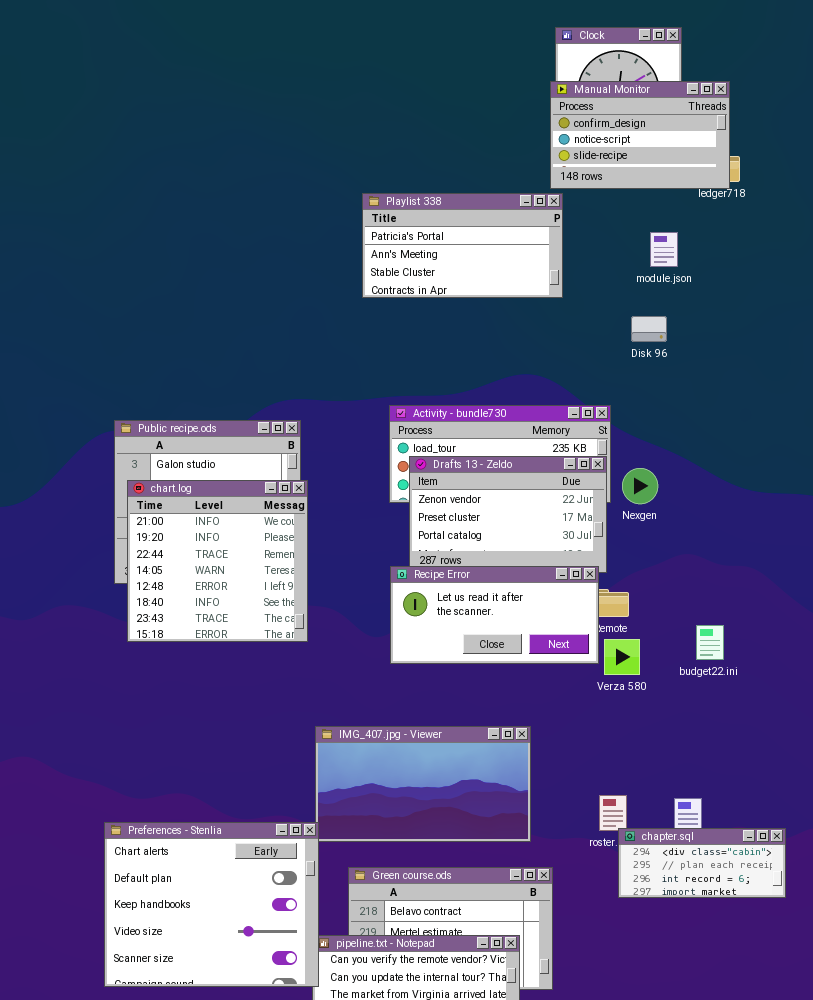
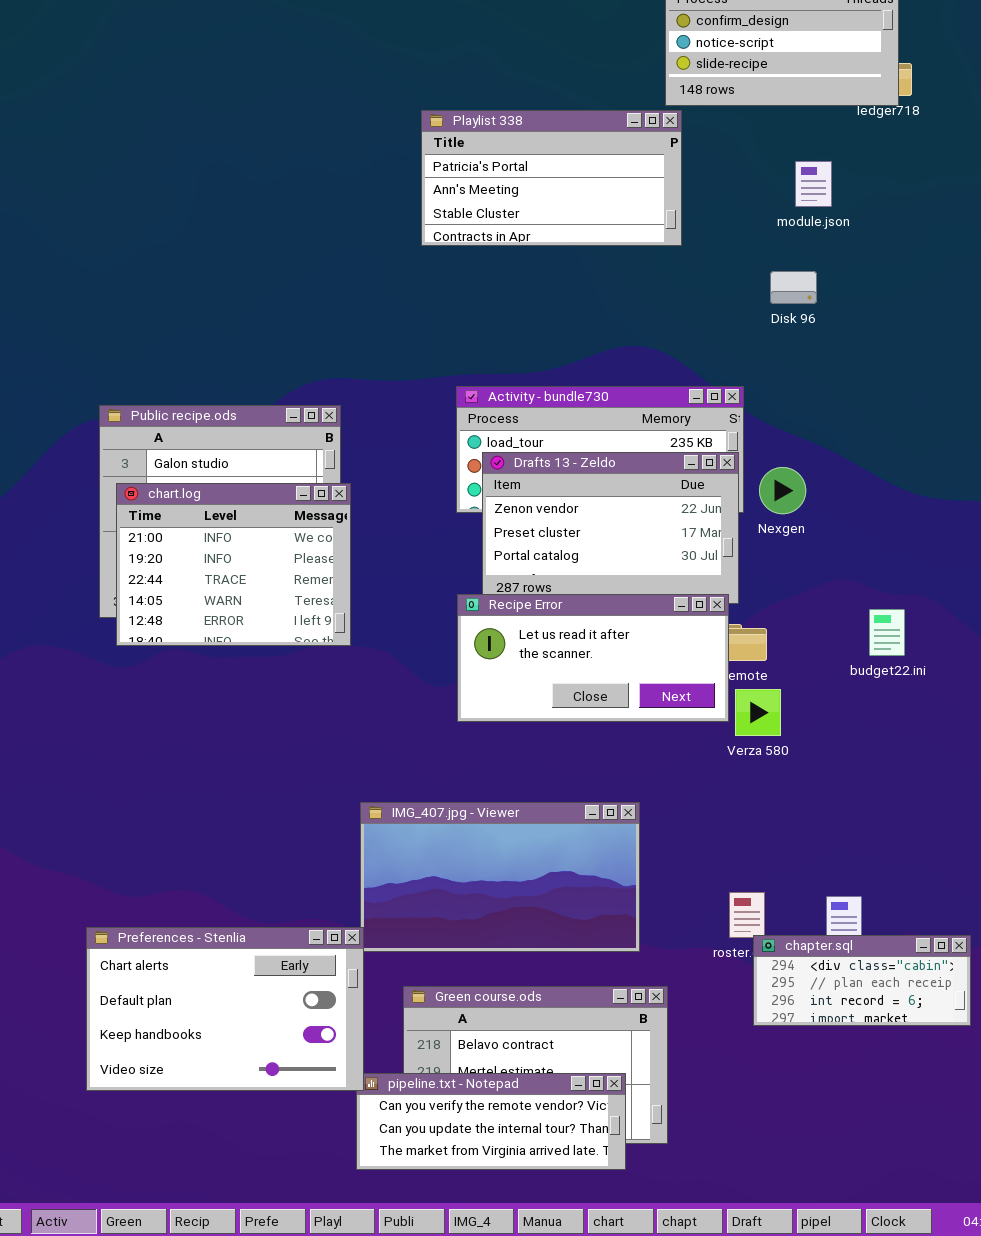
chart.log: [127,480,308,642] -> [116,483,351,646], resized
budget22.ini: [696,625,724,660] -> [869,609,905,656], moved
Preferences - Stenlia: [104,822,319,987] -> [86,927,364,1091], resized

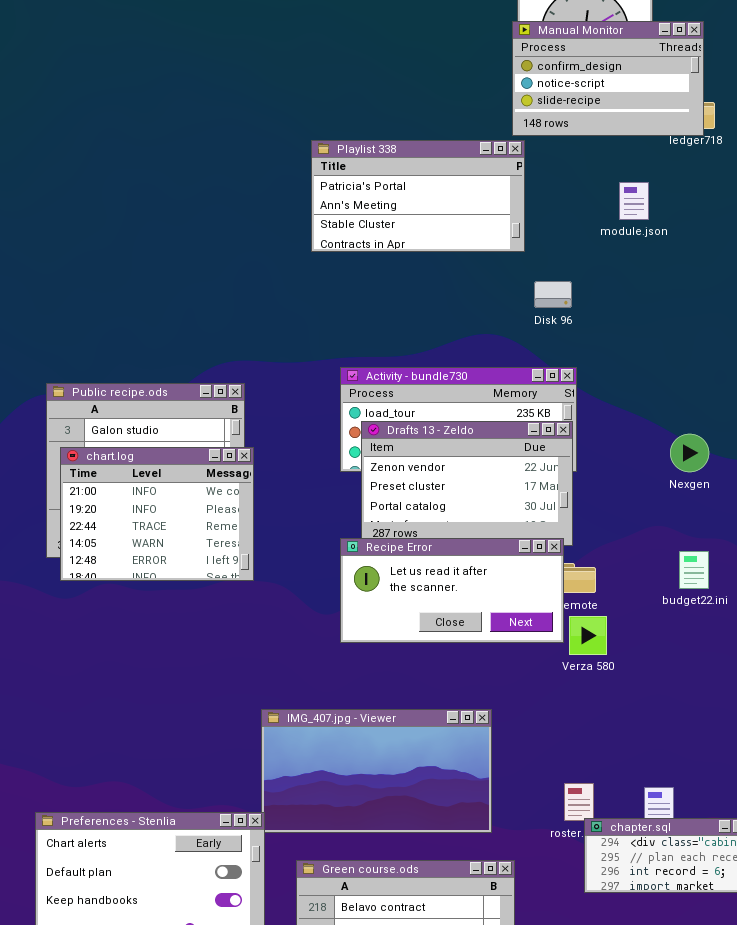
Disk 96: [770,271,817,304] -> [534,281,572,308], moved
Nexgen: [759,467,806,514] -> [670,434,709,472], moved

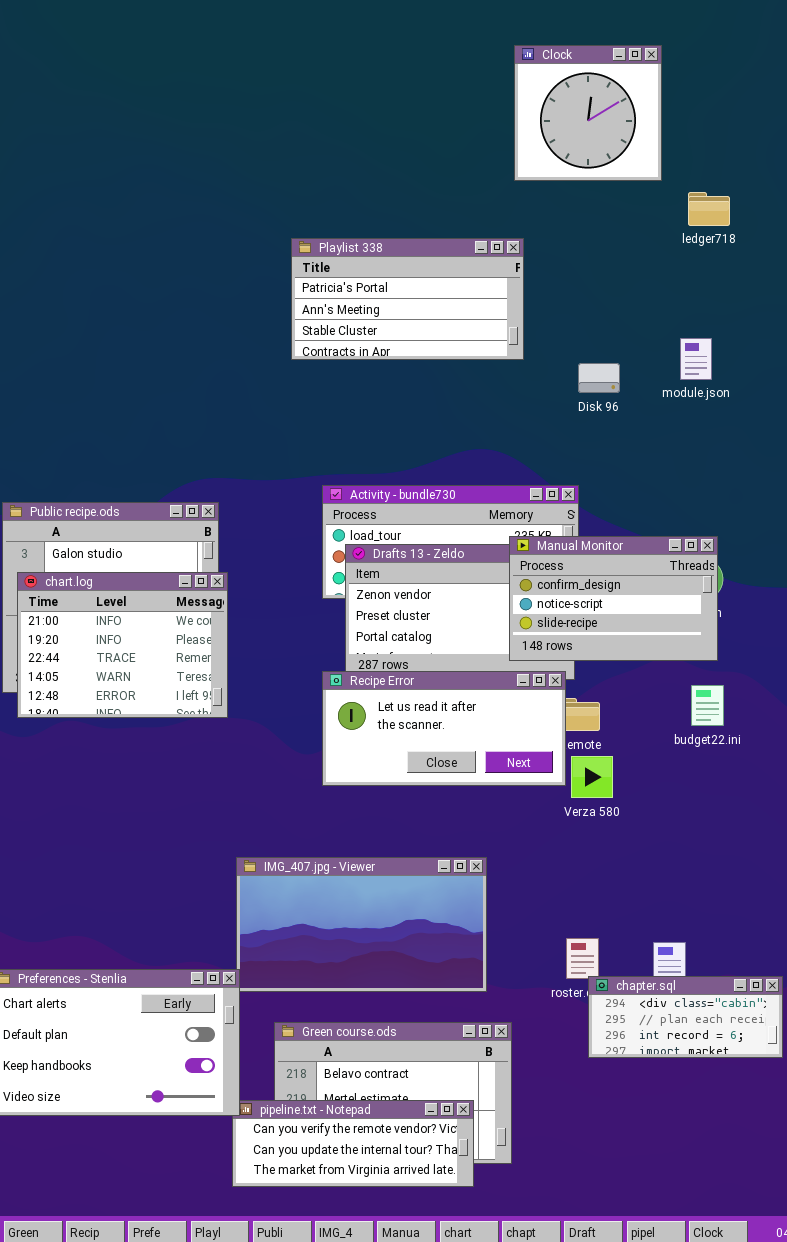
Manual Monitor: [512,21,704,136] -> [509,536,718,661], moved
module.json: [619,182,649,220] -> [680,338,712,380], moved
Disk 96: [534,281,572,308] -> [578,363,620,393], moved

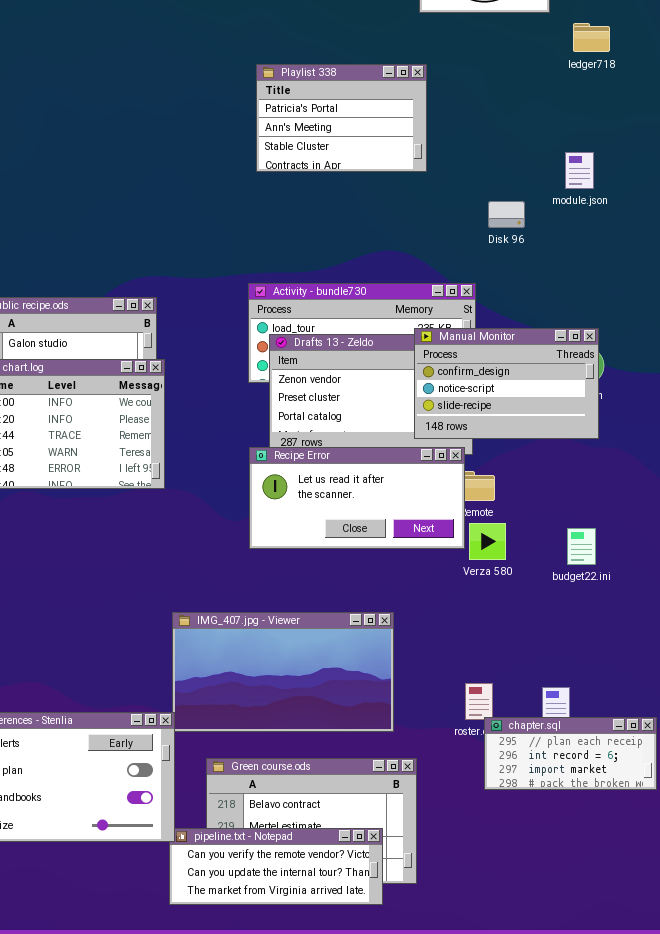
Playlist 338: [291,238,524,360] -> [256,64,427,172], resized
Disk 96: [578,363,620,393] -> [488,201,525,228], moved
budget22.ini: [691,685,724,726] -> [567,528,596,565], moved
chapter.sql: [588,976,783,1058] -> [484,717,657,790], scrolled down 1 row

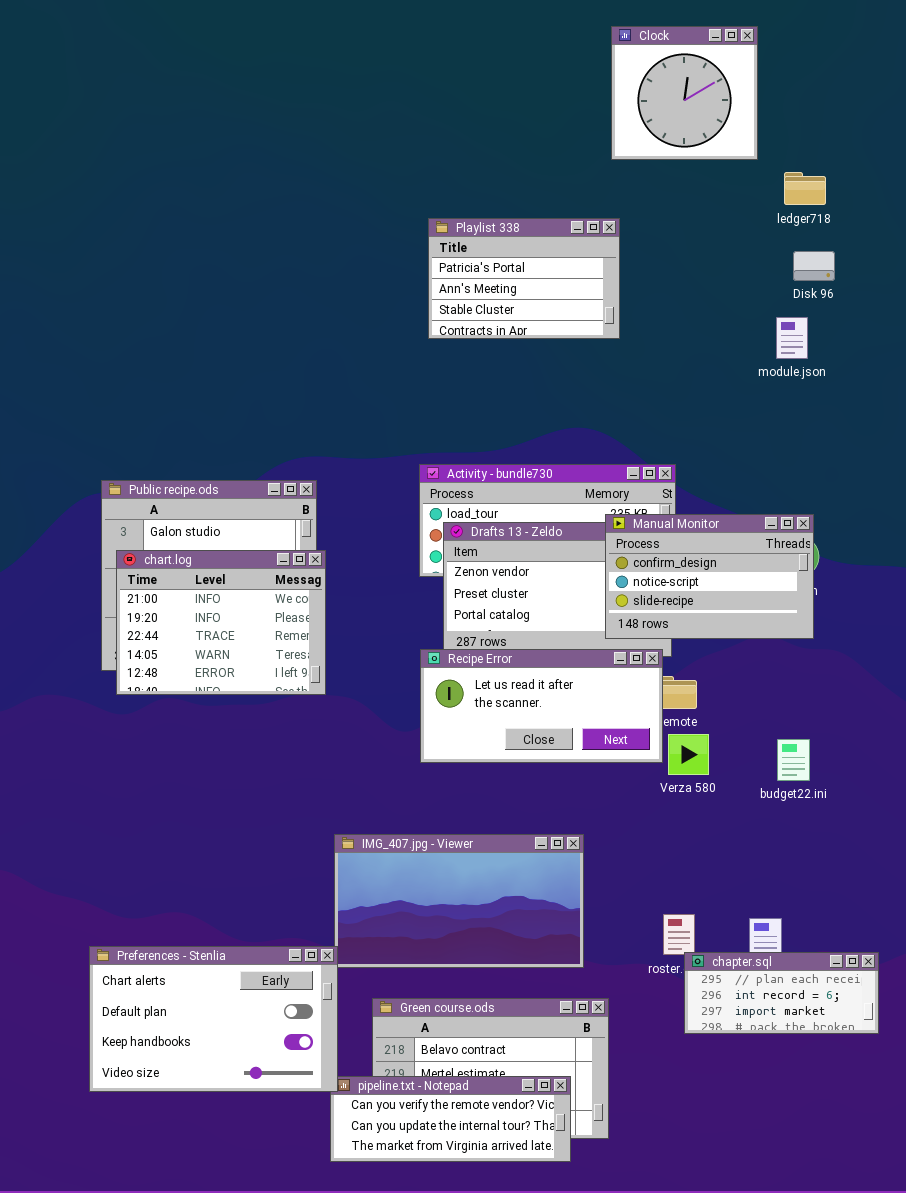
Disk 96: [488,201,525,228] -> [793,251,835,281], moved

